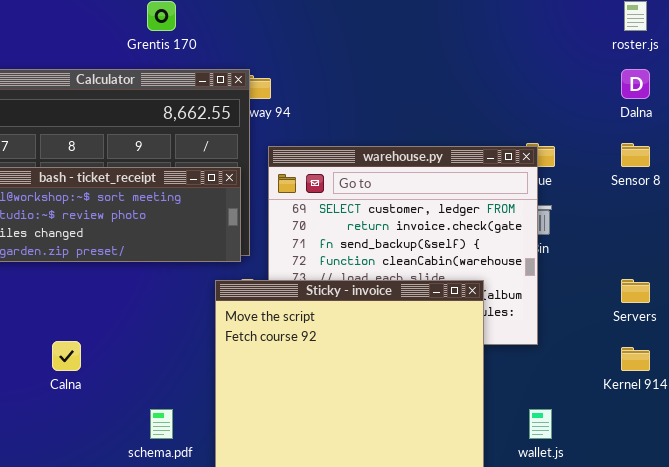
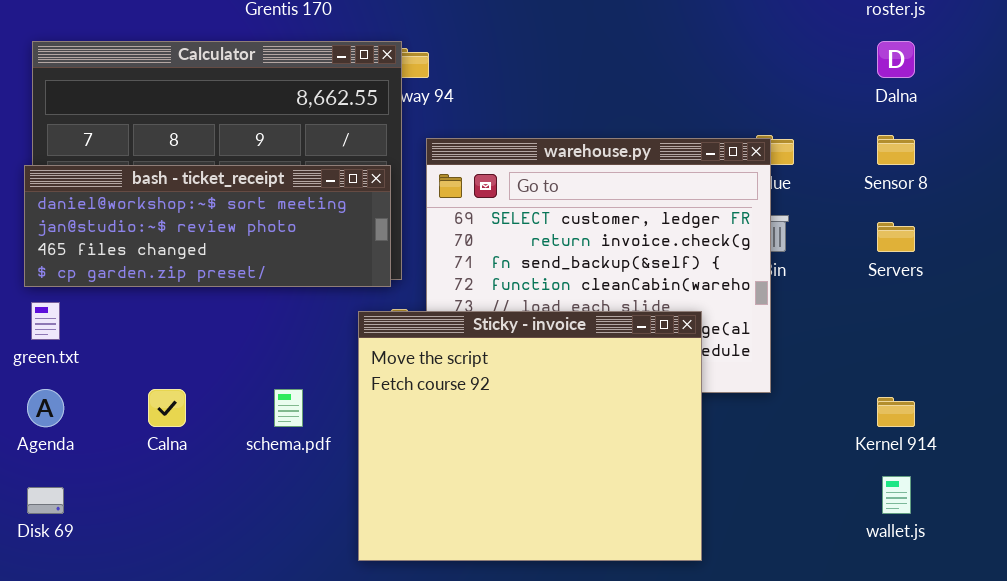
Servers: [621,279,650,303] -> [877,222,915,252], moved
schema.pdf: [150,409,173,439] -> [274,389,303,427], moved
wallet.js: [529,409,552,439] -> [882,476,911,514], moved

